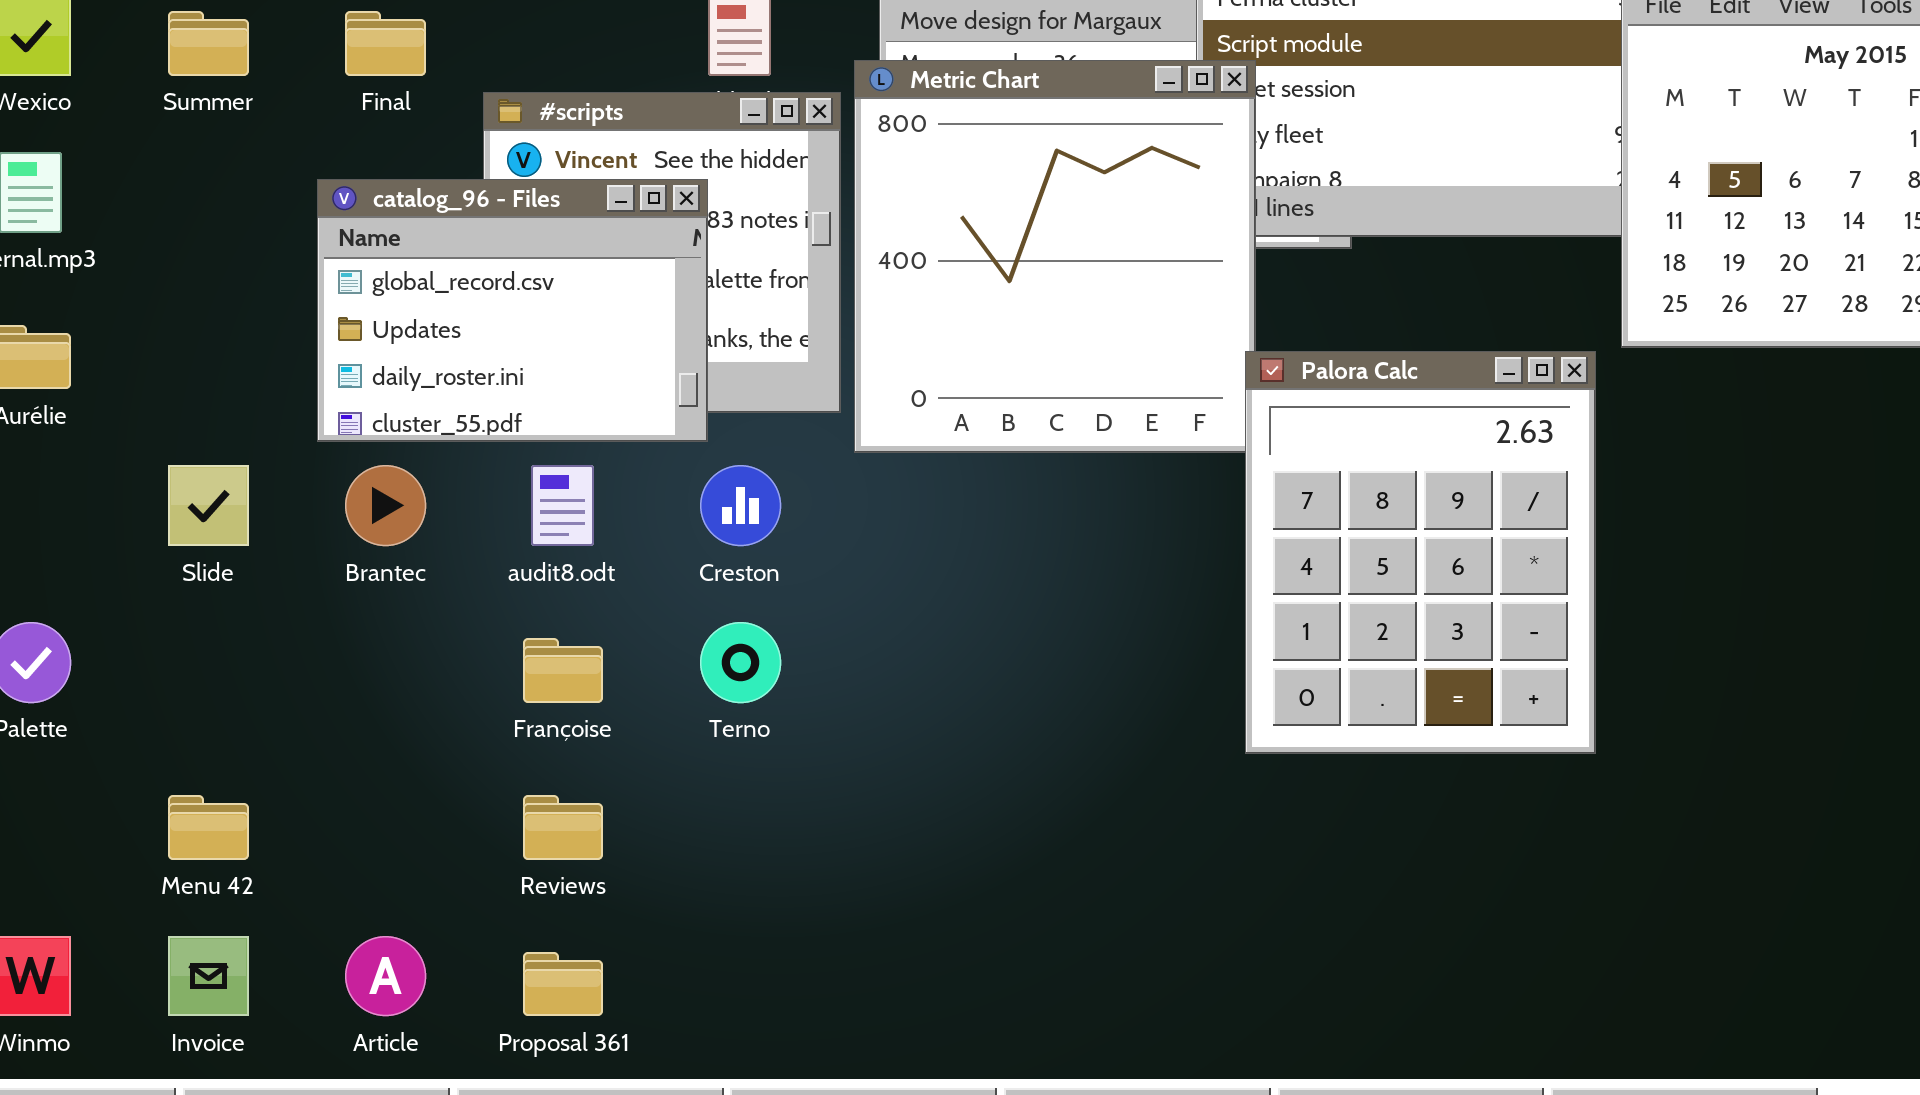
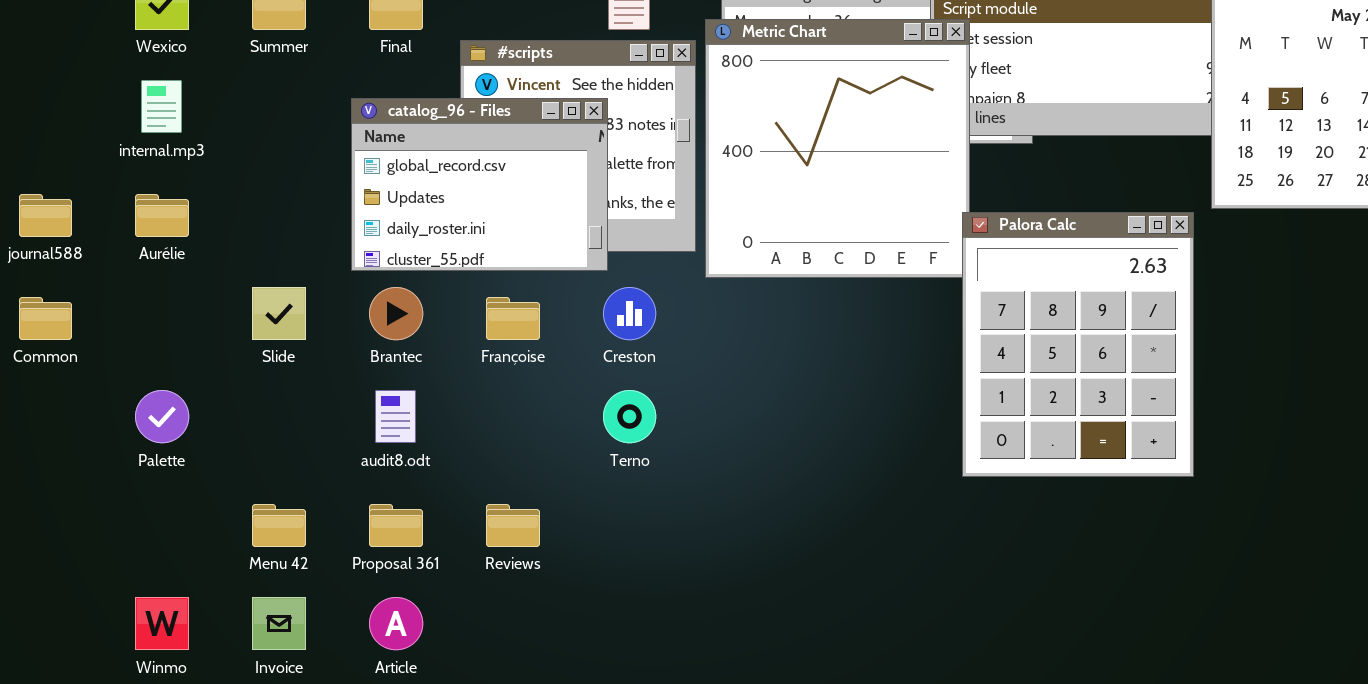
audit8.odt: [531,465,594,546] -> [375,390,416,443], moved
Françoise: [523,638,603,703] -> [486,297,540,340], moved
Proposal 361: [523,952,603,1016] -> [369,504,423,547], moved

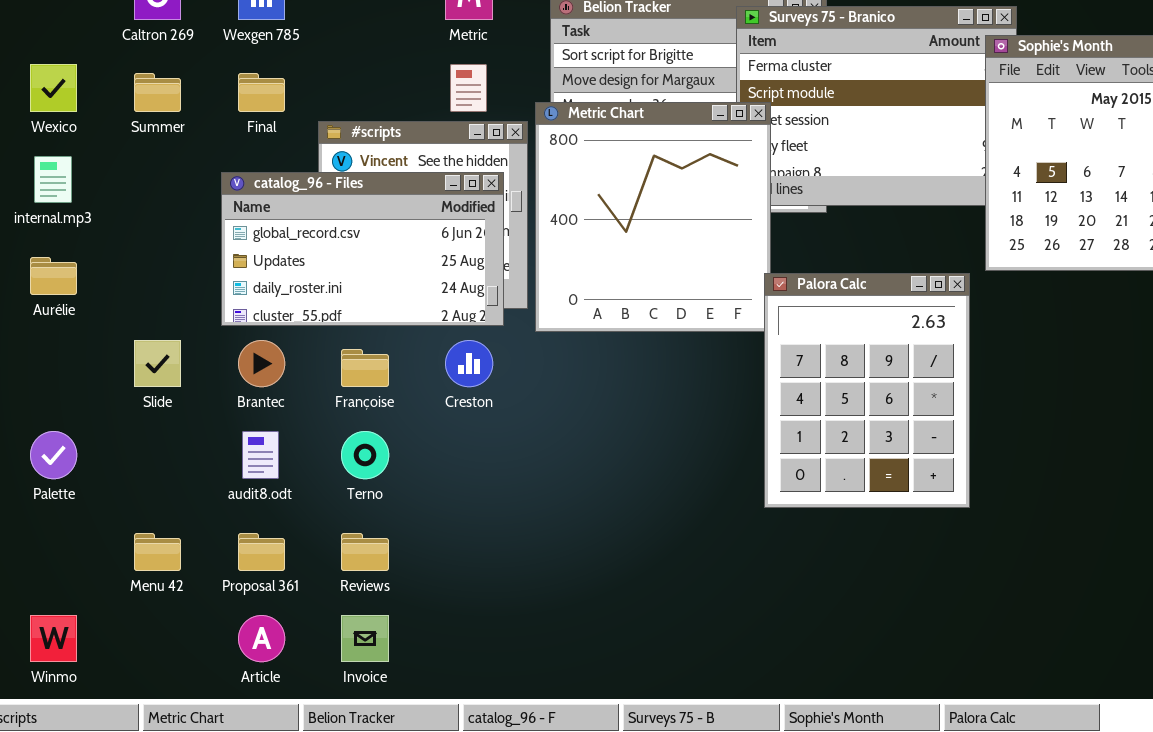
catalog_96 - Files: [351,98,608,271] -> [221,172,504,326], resized
Terno: [603,390,656,443] -> [341,431,389,479], moved
Invoice: [252,597,306,650] -> [341,615,389,662], moved

